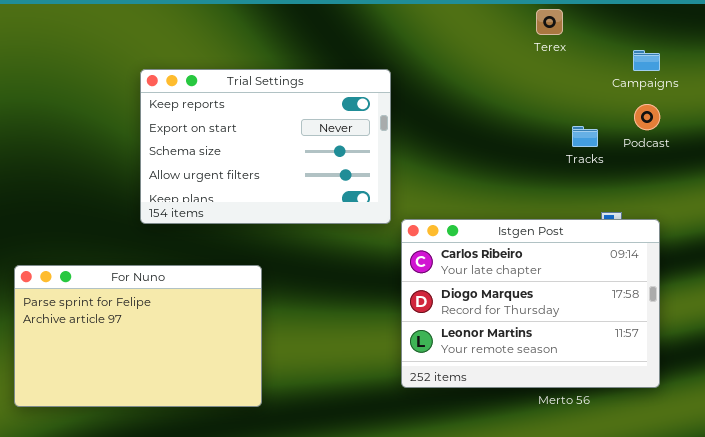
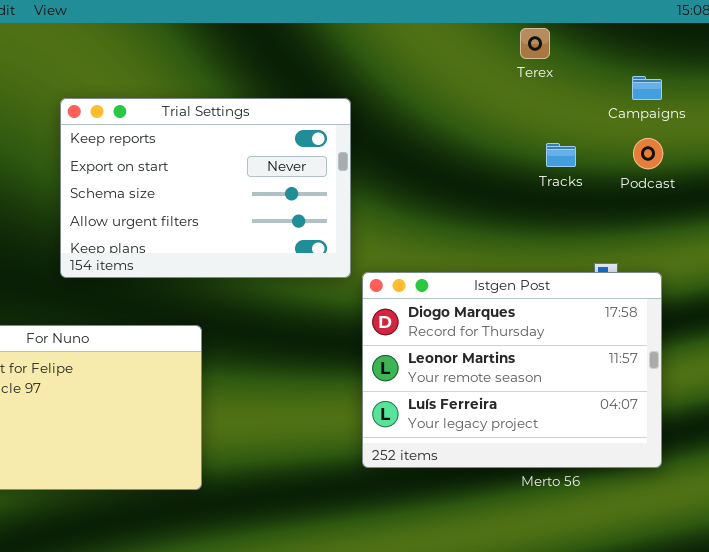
Tracks: [572,126,598,147] -> [546,143,576,167], moved
Istgen Post: [401,219,660,388] -> [362,272,662,468], scrolled down 1 row

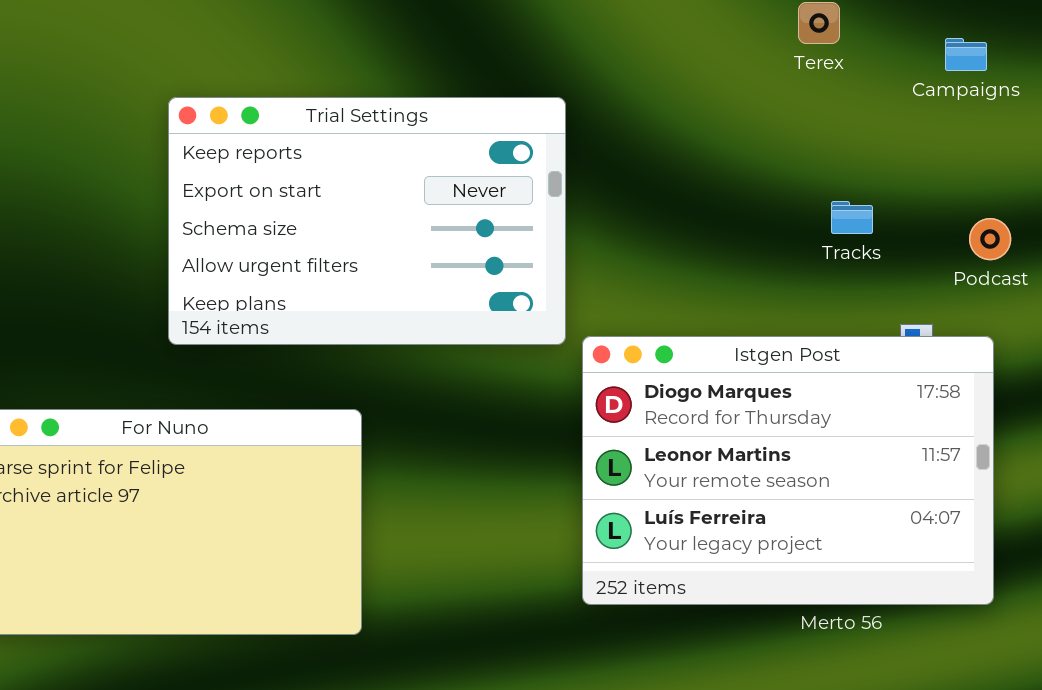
Campaigns: [632,76,662,100] -> [945,38,987,71], moved
Podcast: [633,138,663,169] -> [969,218,1011,260], moved
Tracks: [546,143,576,167] -> [831,201,873,234], moved

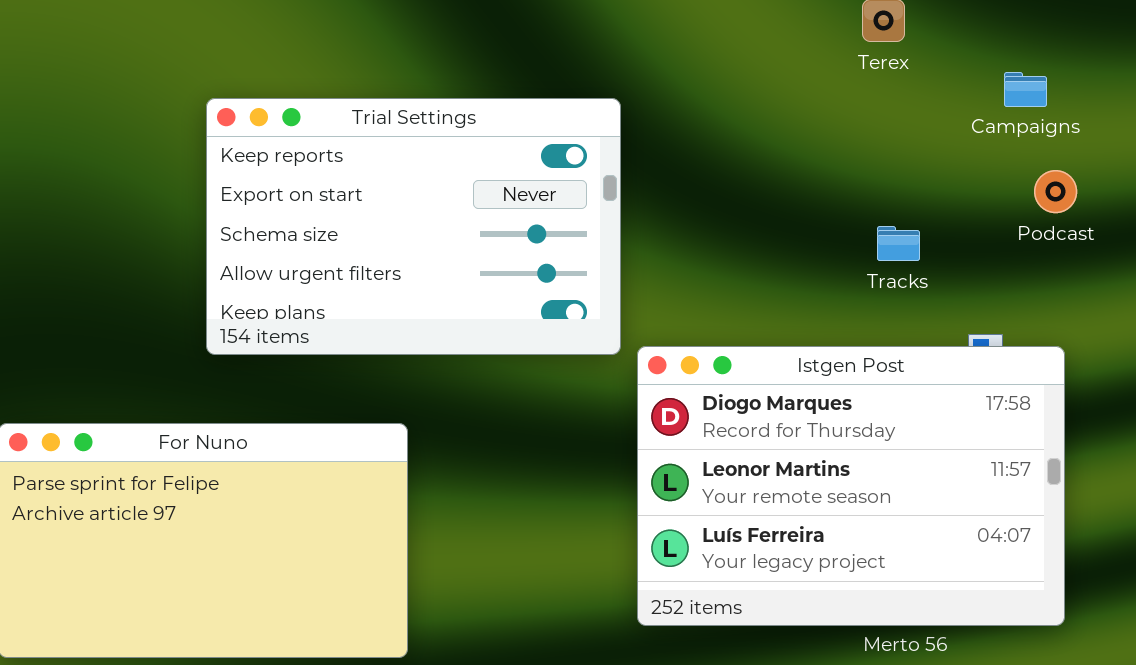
Campaigns: [945,38,987,71] -> [1004,72,1047,107], moved
Tracks: [831,201,873,234] -> [877,226,920,261], moved
Podcast: [969,218,1011,260] -> [1034,170,1077,213], moved

